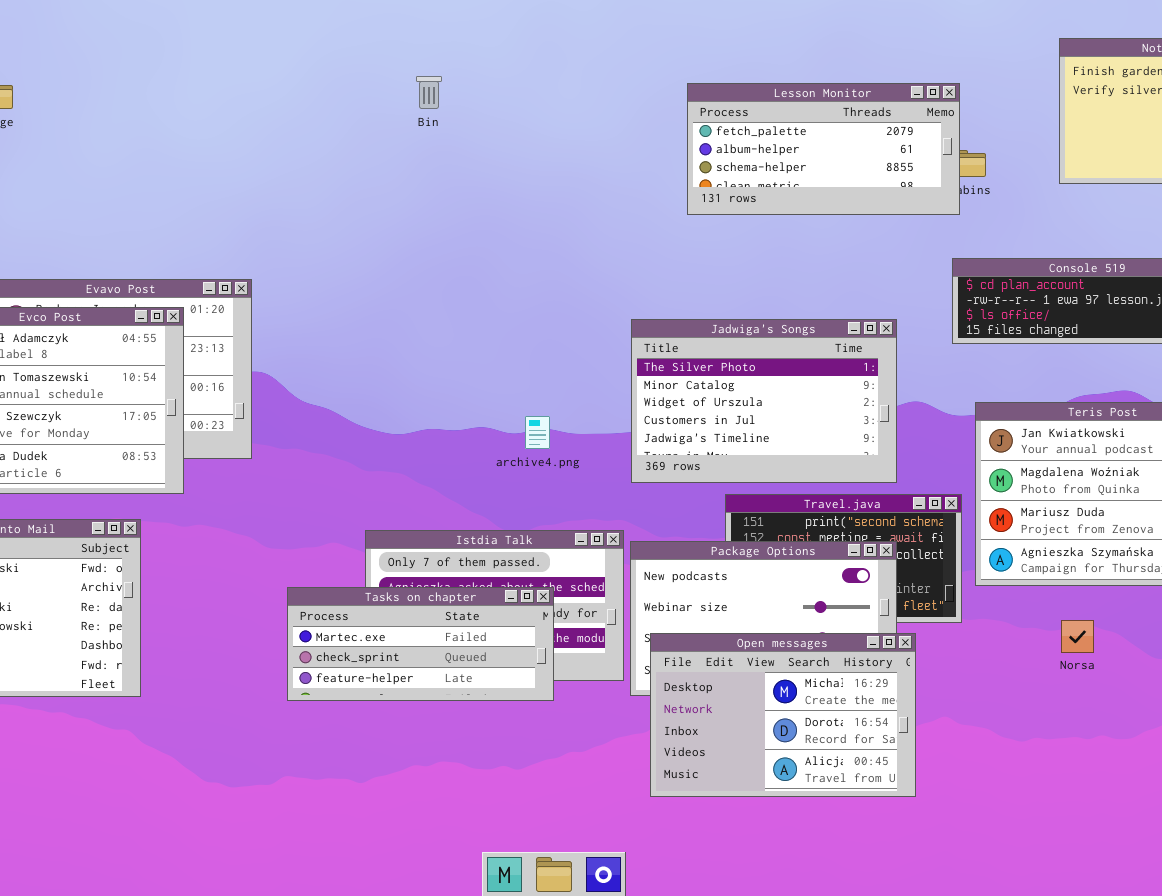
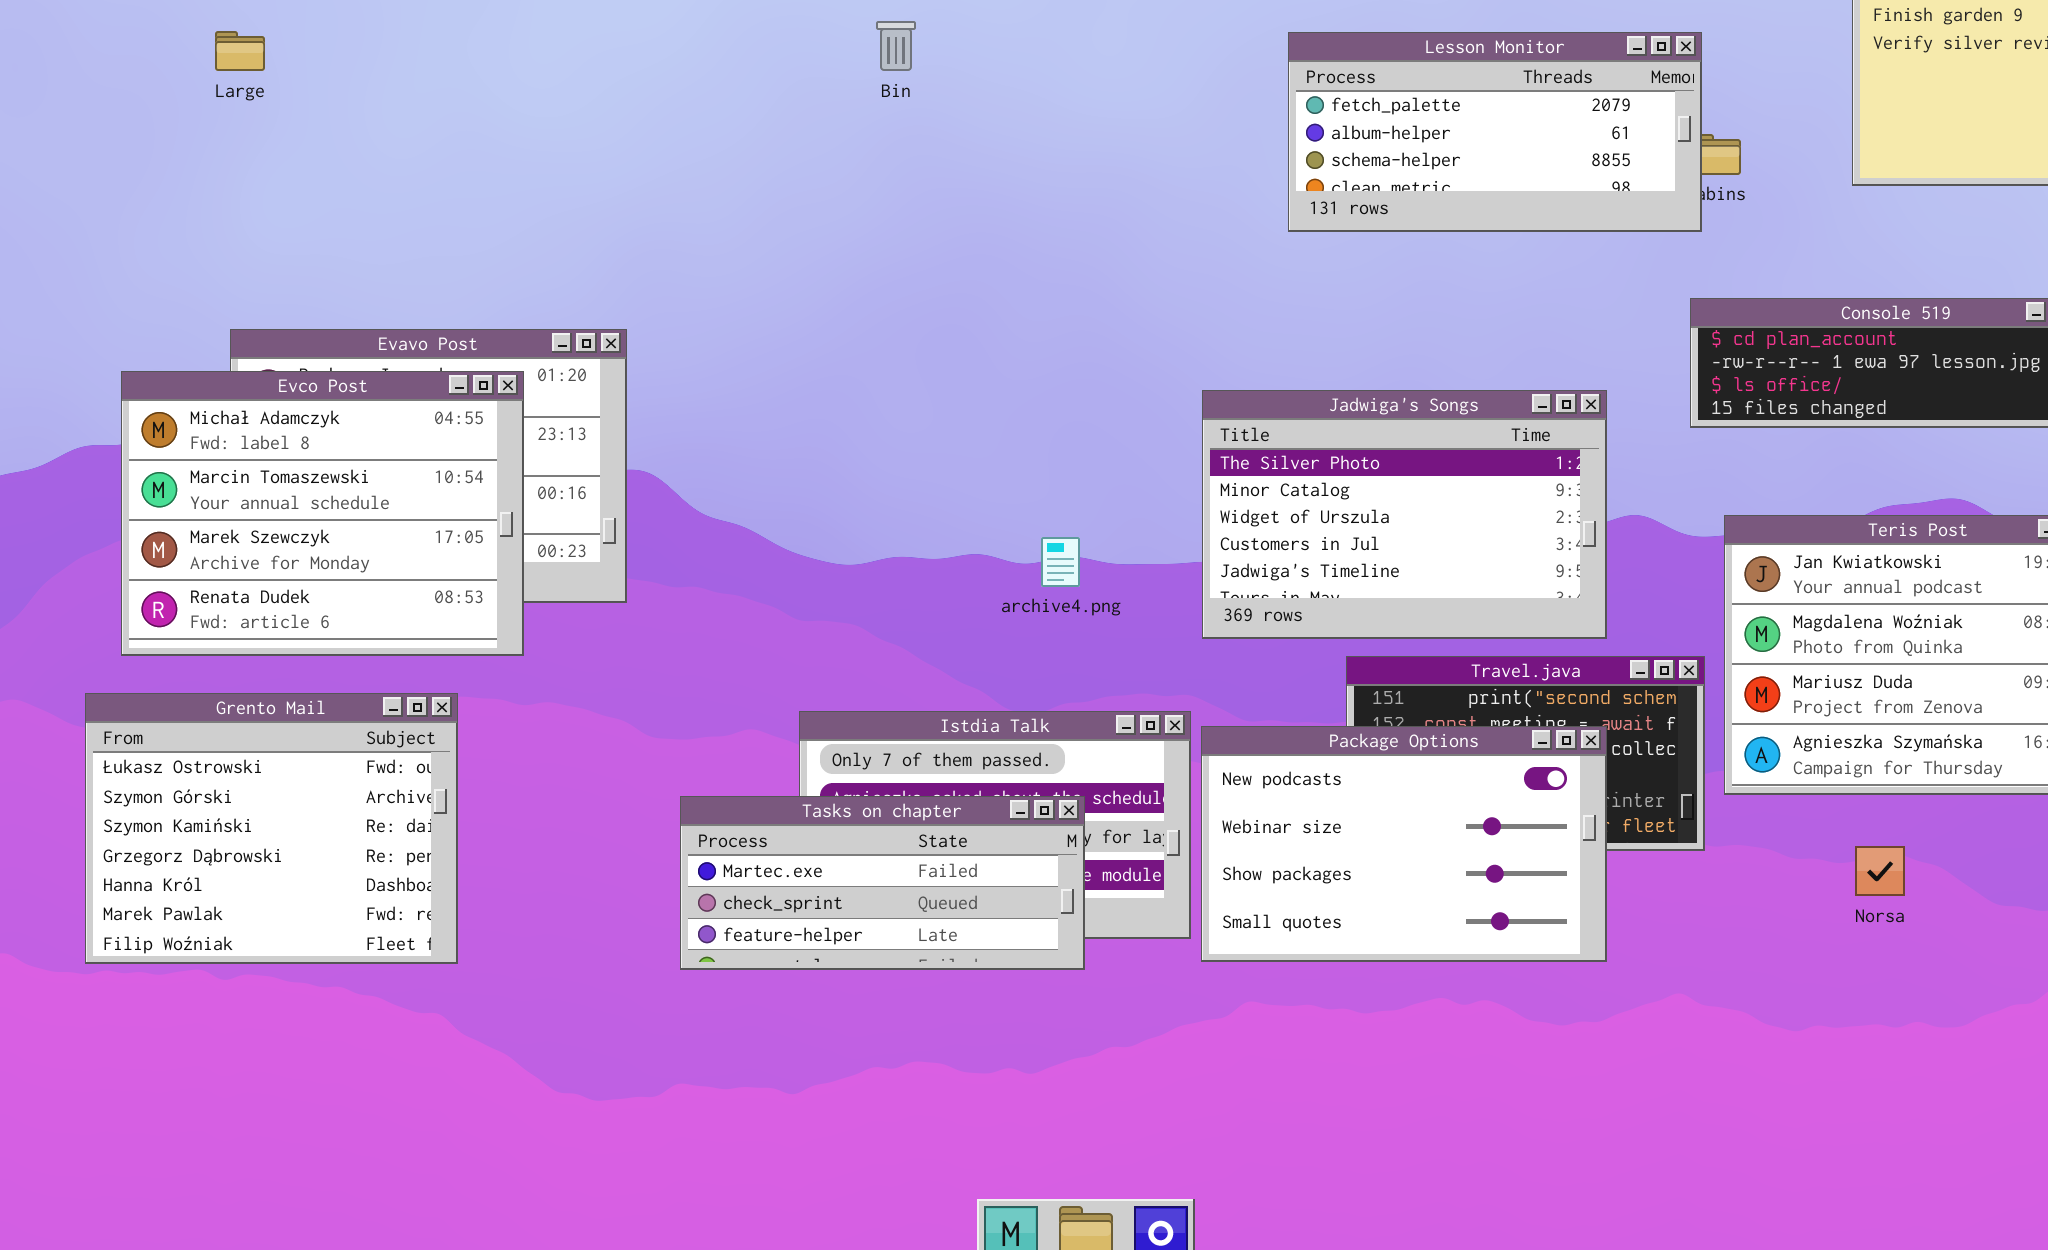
Open messages: [650,633,916,797] -> none, closed

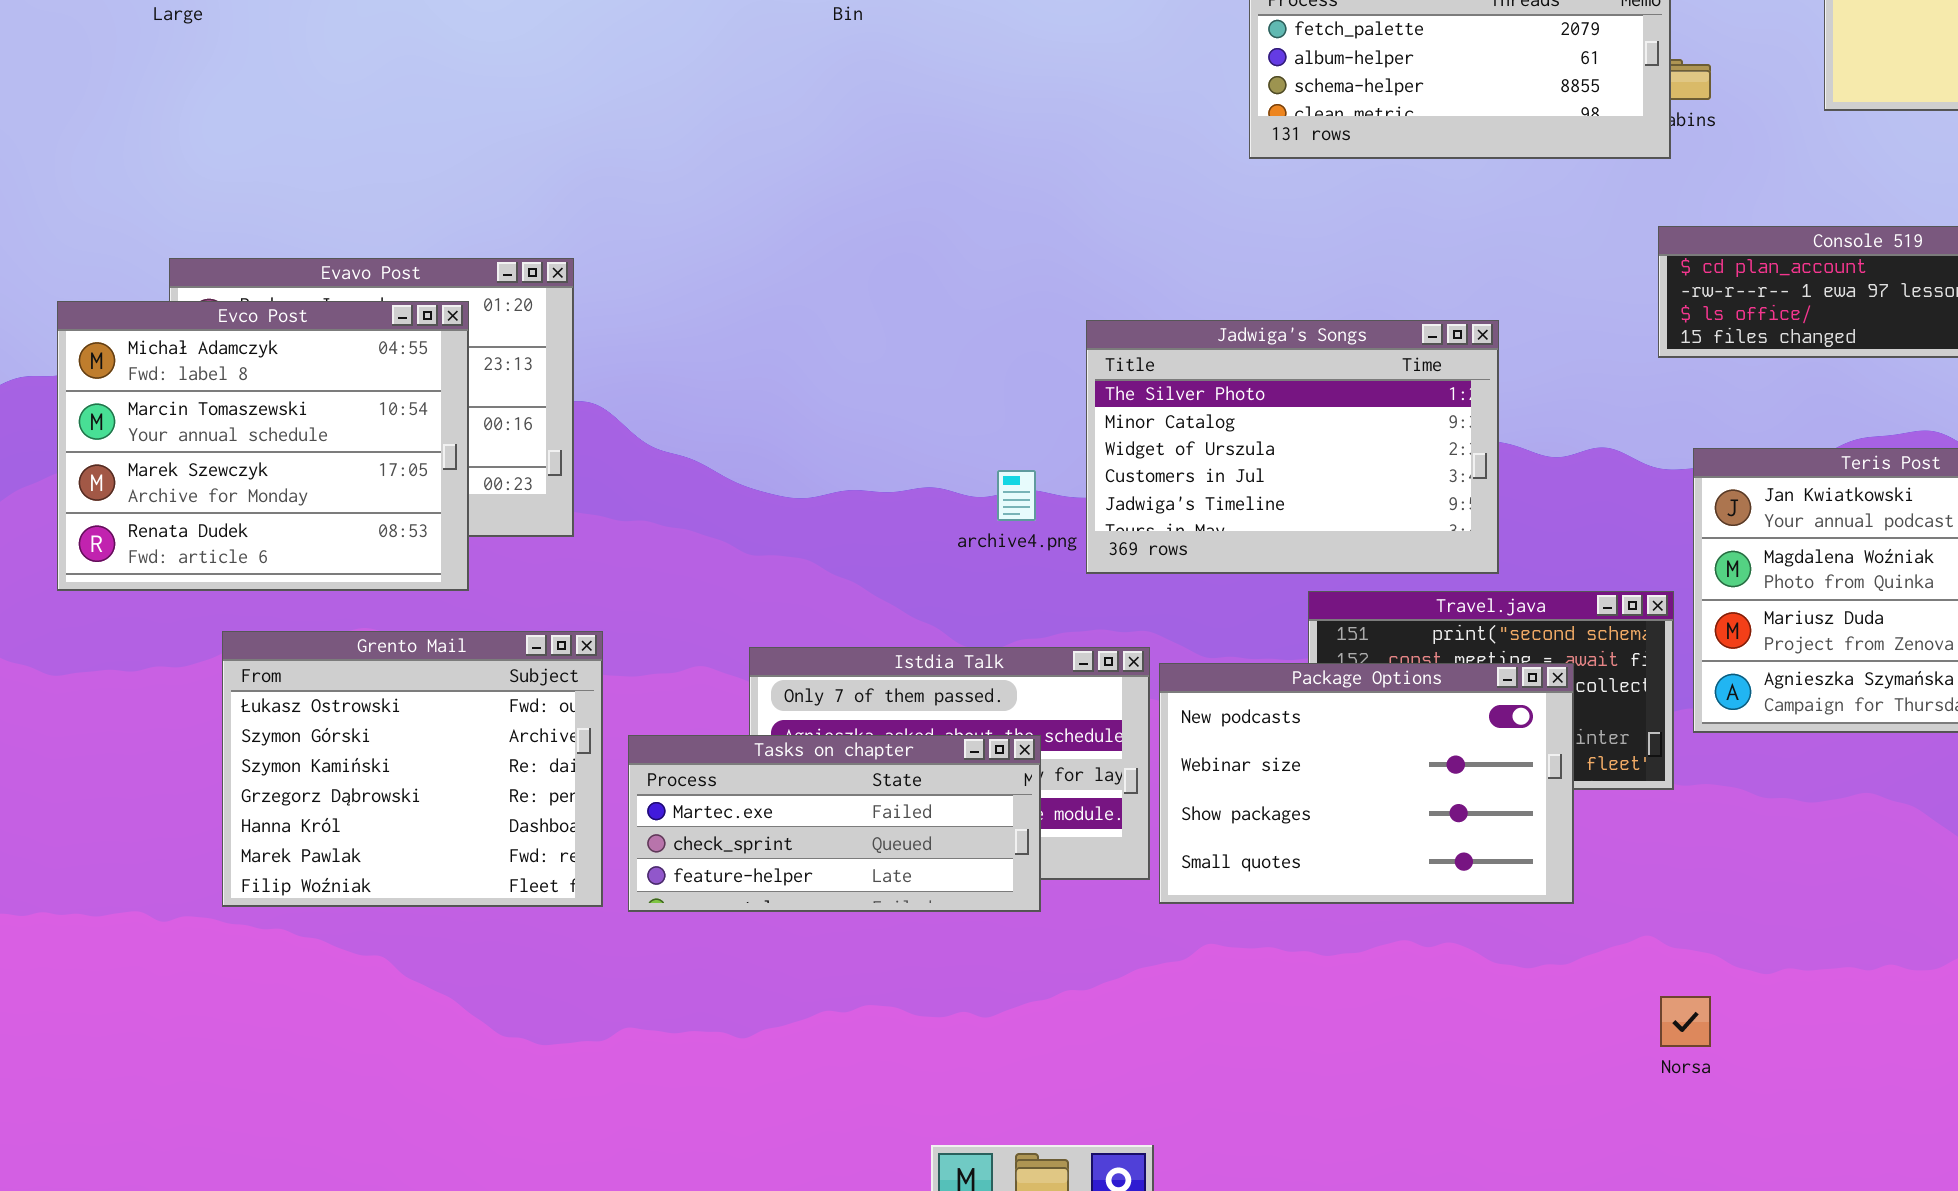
Jadwiga's Songs: [1202,390,1607,639] -> [1086,320,1499,574], moved
Grento Mail: [85,693,458,964] -> [222,631,603,907], moved
Norsa: [1855,846,1905,896] -> [1660,996,1711,1047], moved

